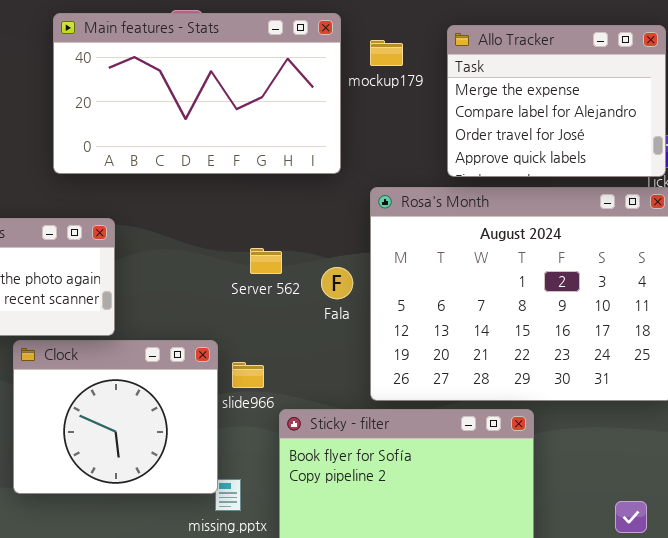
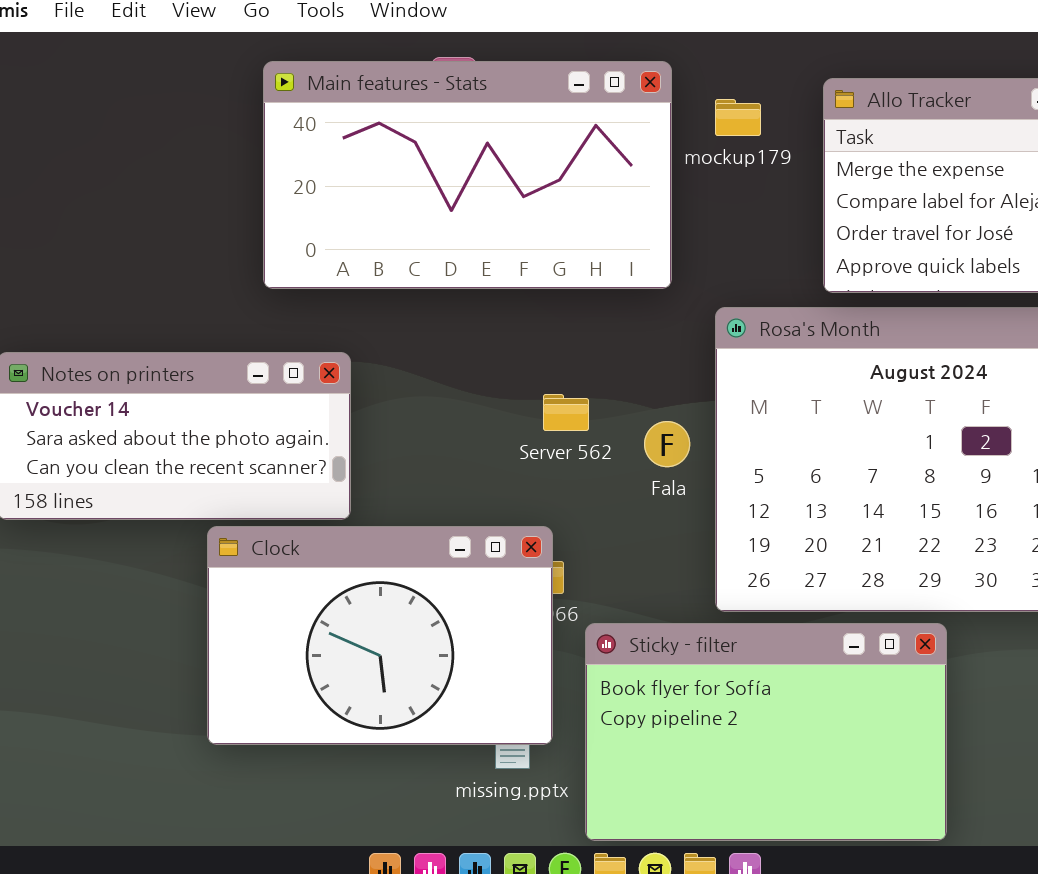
Clock: [13,340,218,494] -> [207,526,553,745], resized

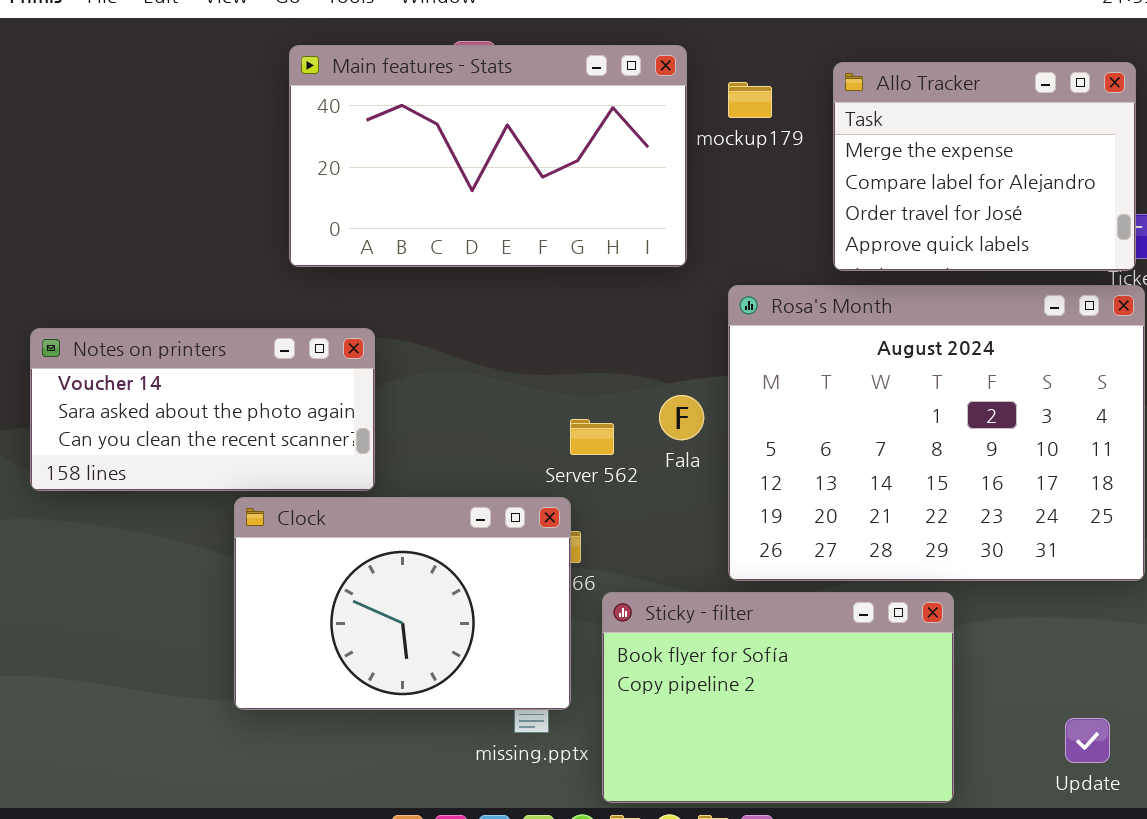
Server 562: [543,394,589,431] -> [570,419,614,455], moved

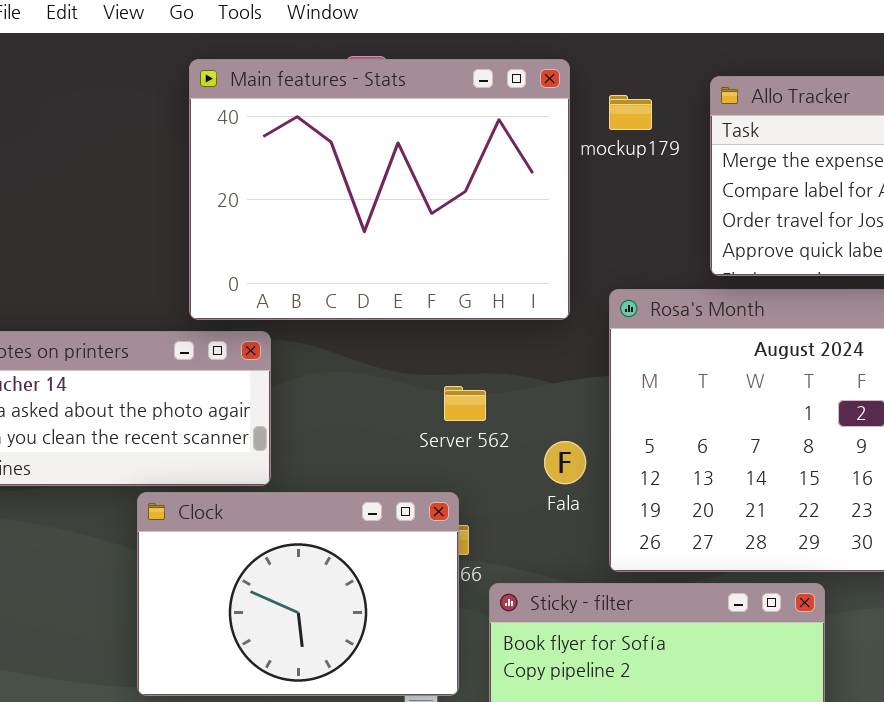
Main features - Stats: [289,45,687,267] -> [189,59,570,320], resized
Fala: [659,395,704,440] -> [544,441,586,484], moved
Server 562: [570,419,614,455] -> [444,386,486,421], moved

